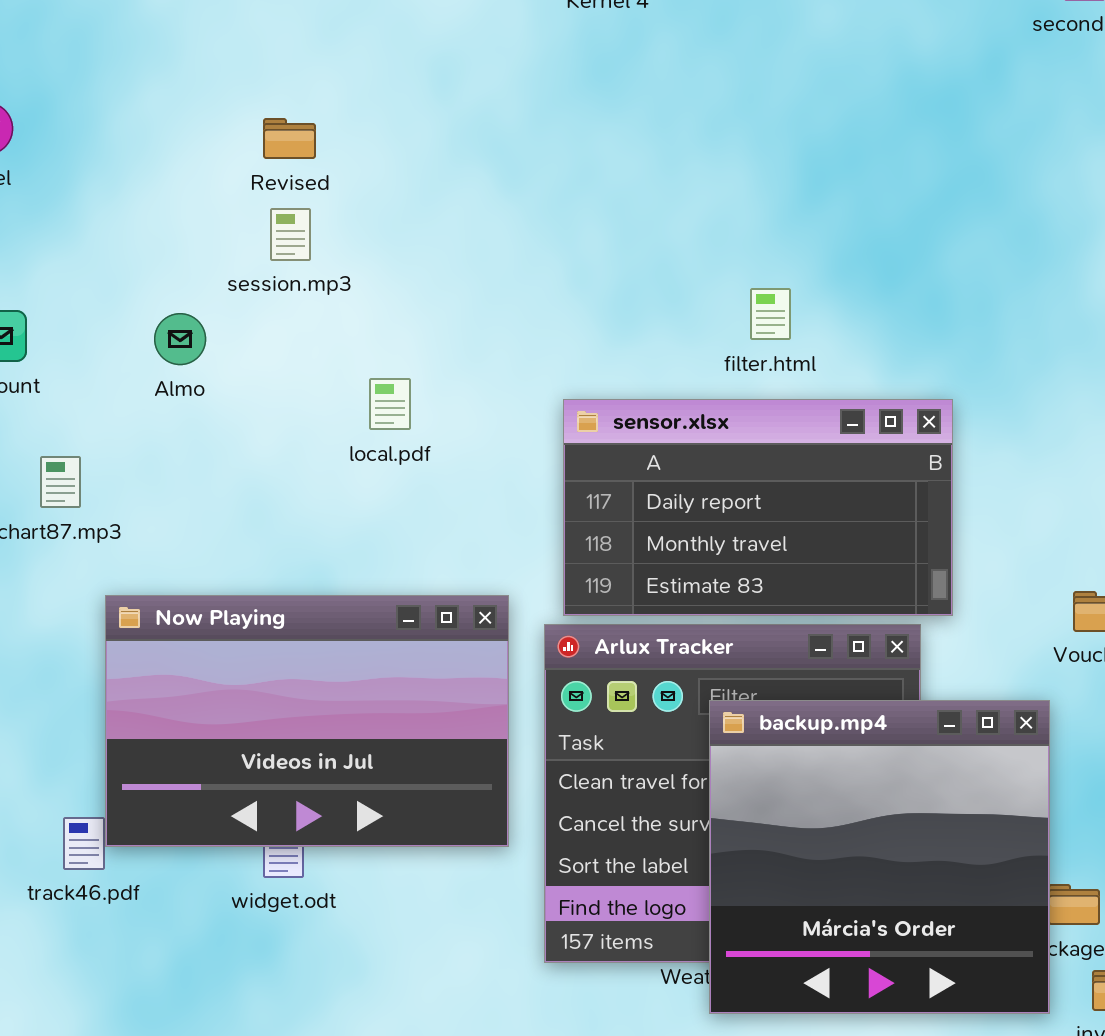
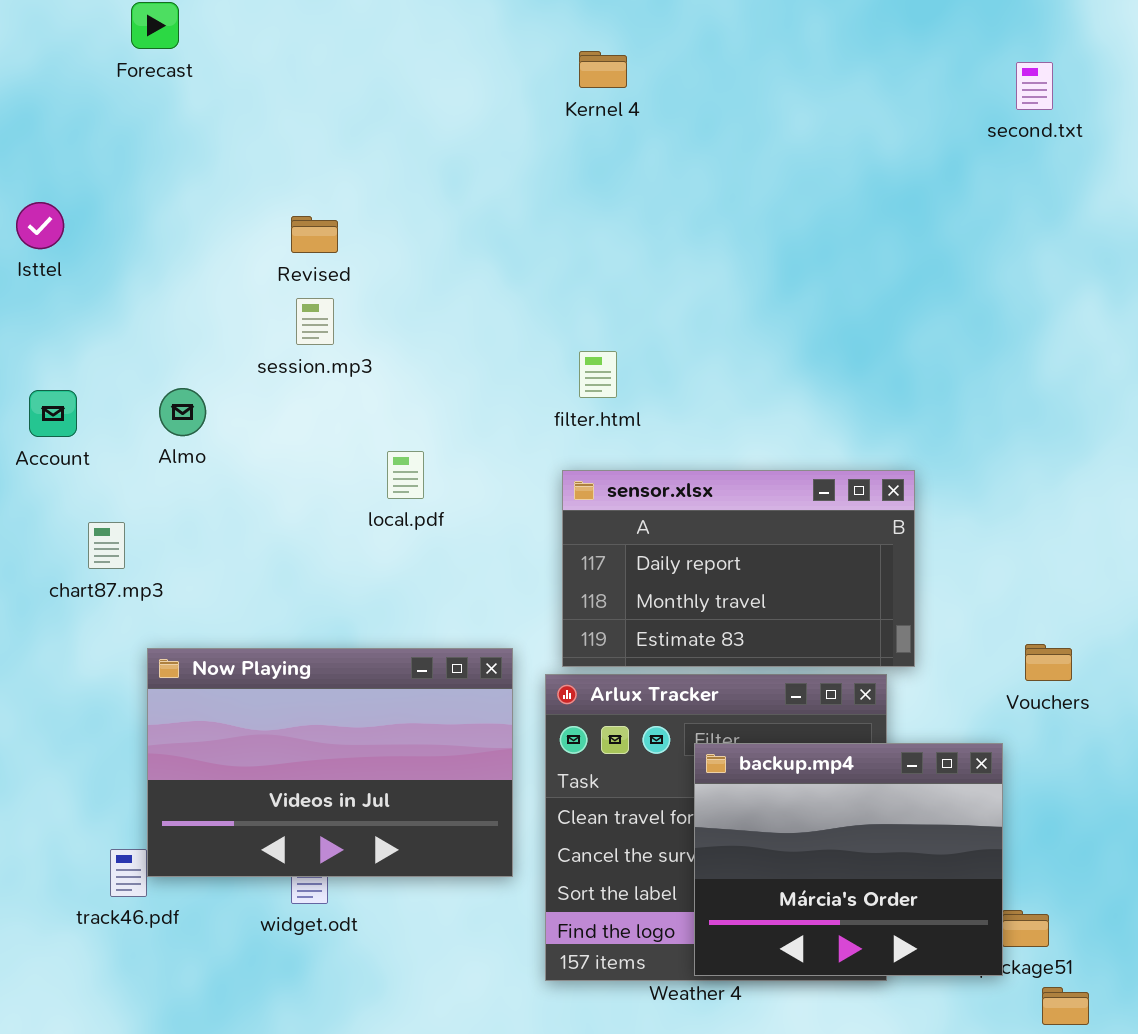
filter.html: [750,288,791,340] -> [579,351,617,398], moved
Almo: [154,313,206,365] -> [159,388,206,436], moved
backup.mp4: [709,700,1050,1014] -> [694,743,1003,976], resized

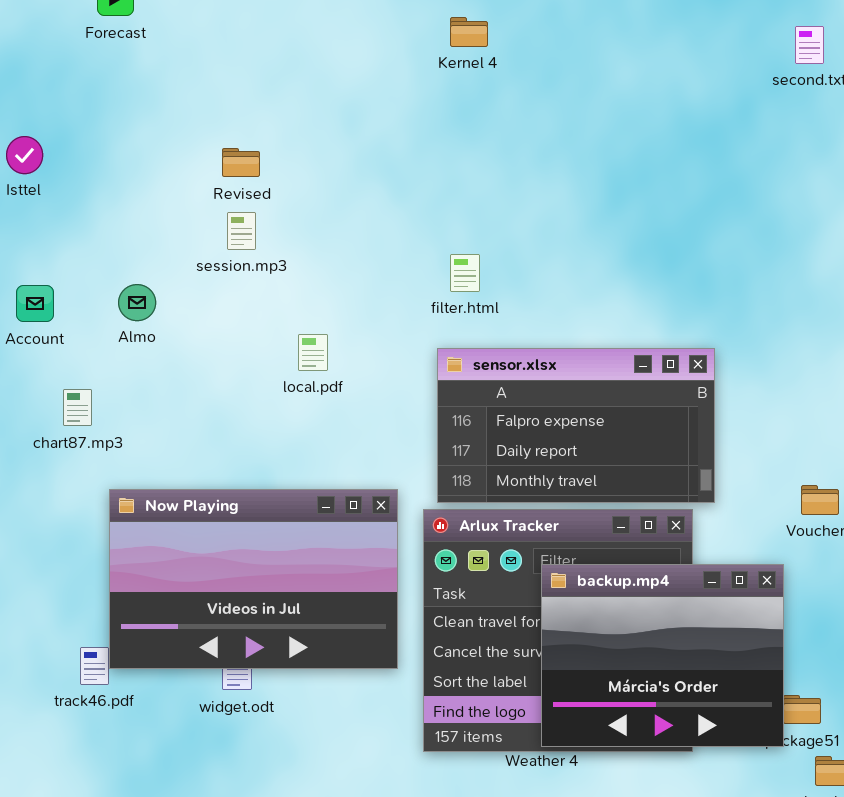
sensor.xlsx: [562,470,915,667] -> [437,348,715,503], scrolled up 1 row

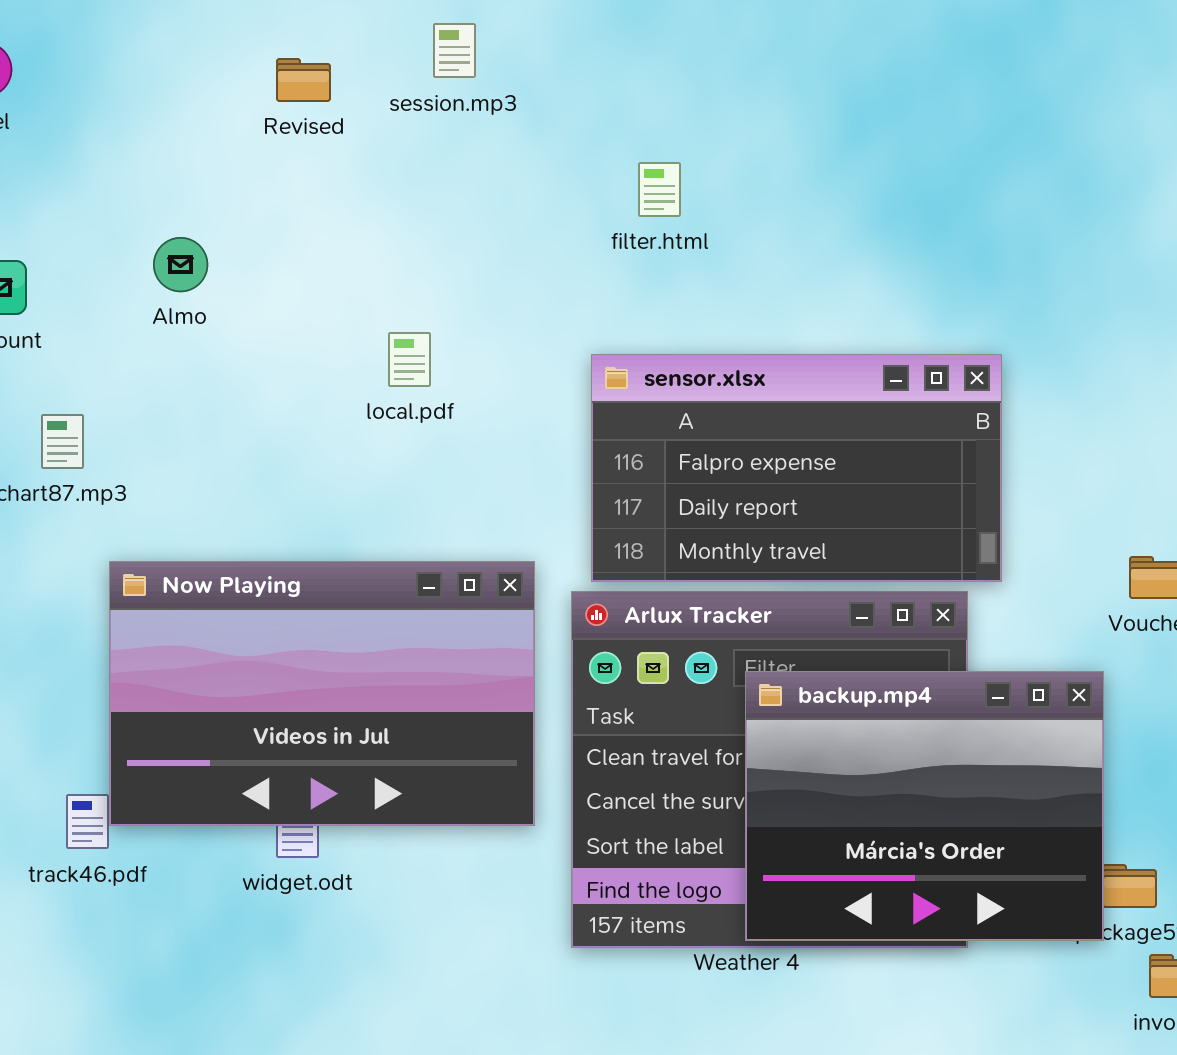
session.mp3: [227,212,256,250] -> [433,23,476,78], moved
filter.html: [450,254,480,292] -> [638,162,681,217], moved
Almo: [118,284,156,321] -> [153,237,208,292], moved

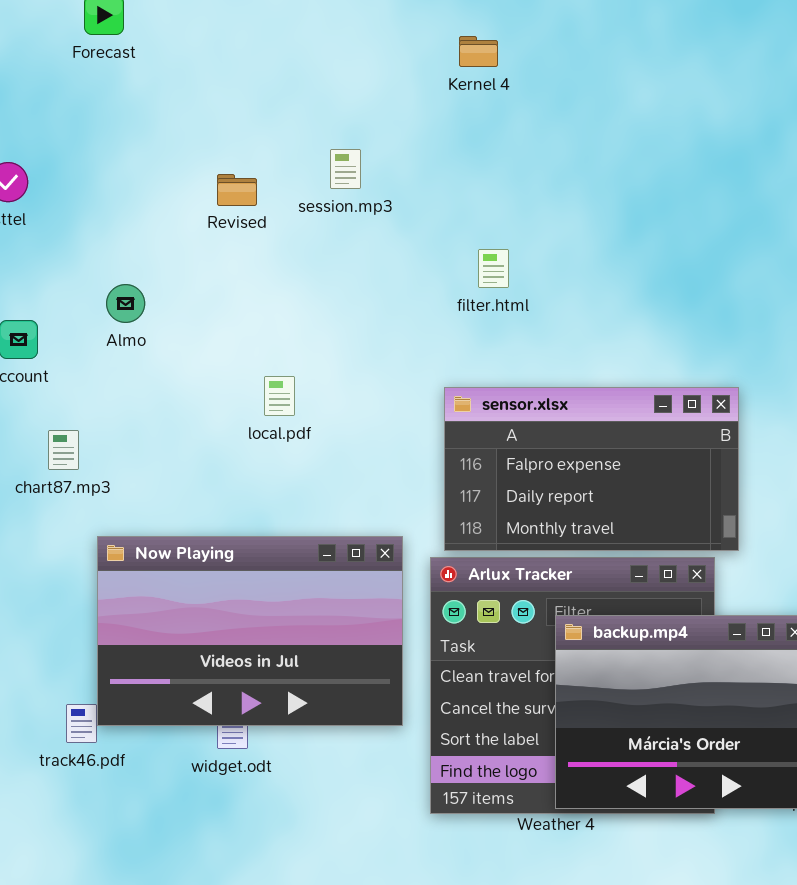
Almo: [153,237,208,292] -> [106,284,145,323], moved
local.pdf: [388,332,431,387] -> [264,376,295,416], moved

